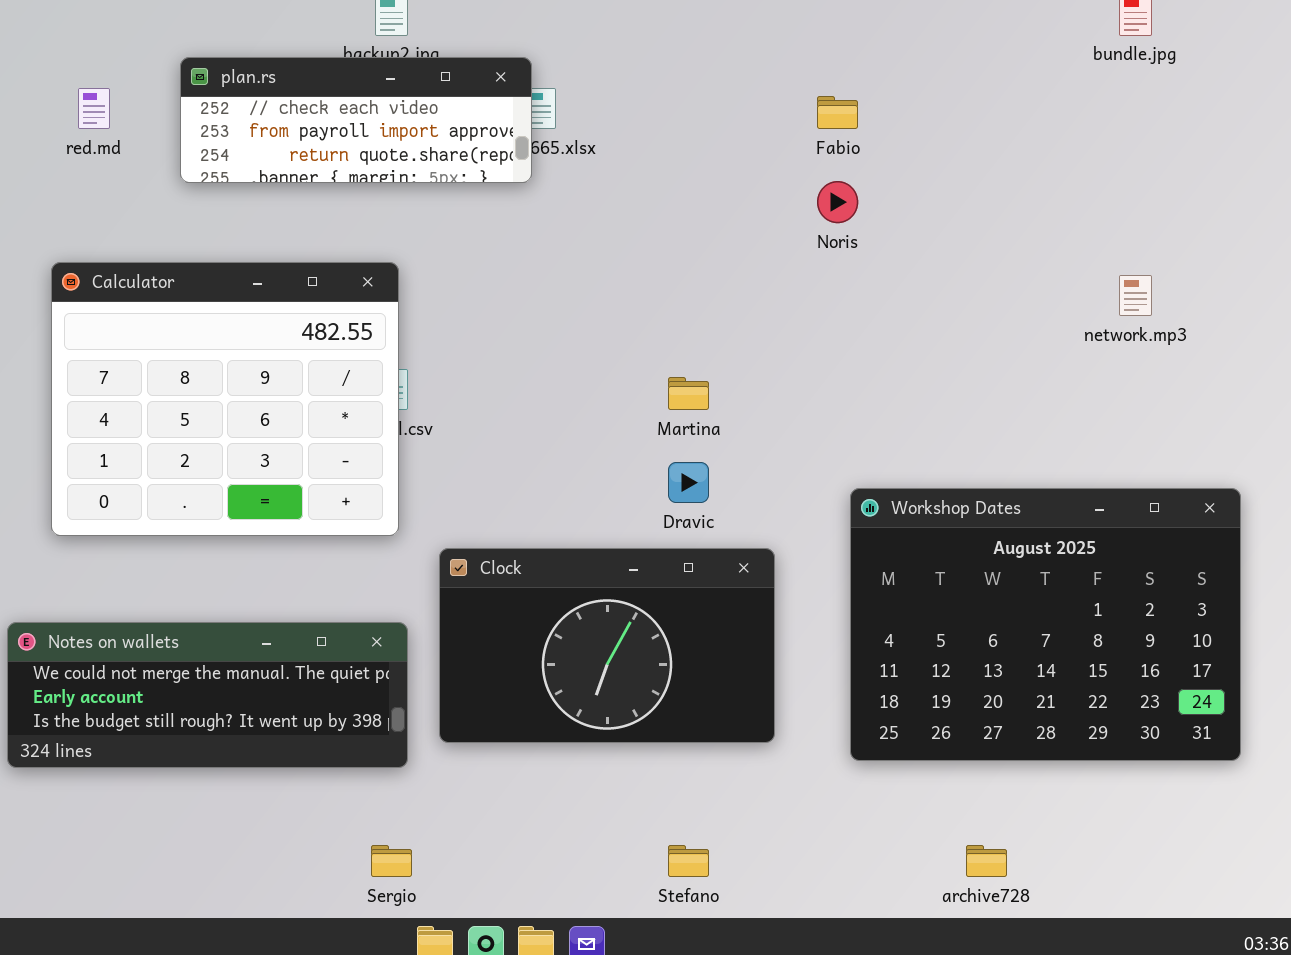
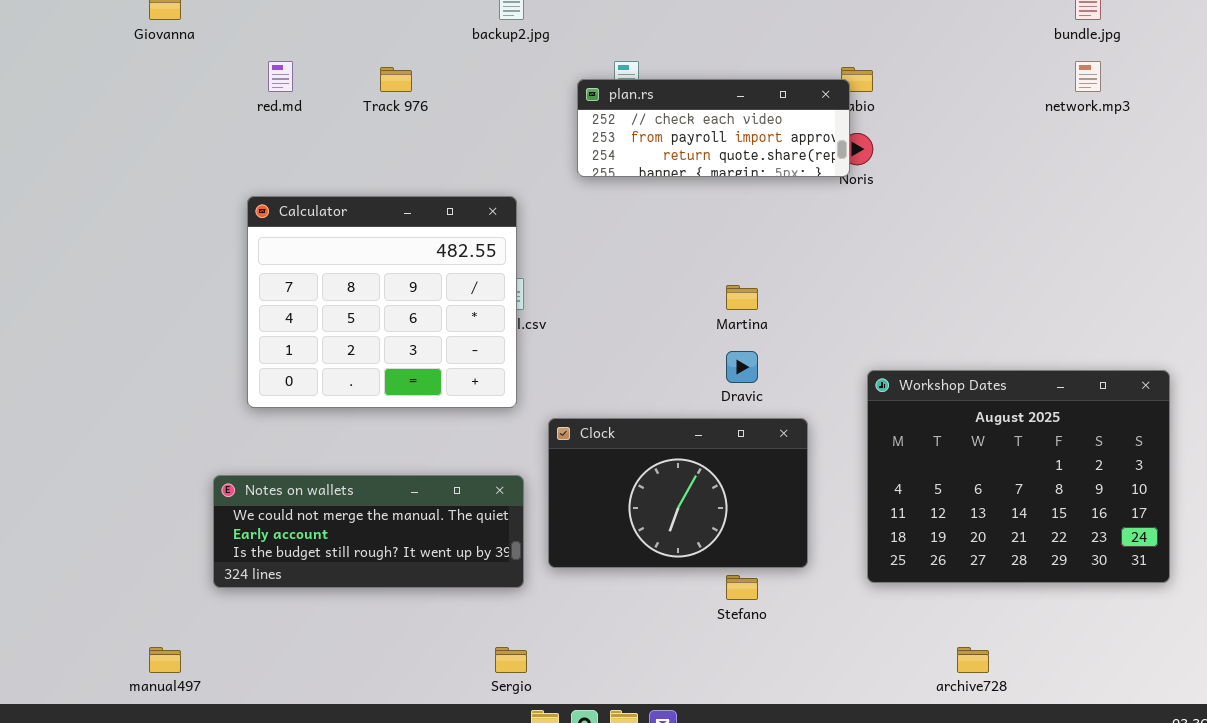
plan.rs: [180,57,532,183] -> [577,79,850,177], moved
network.mp3: [1119,275,1152,316] -> [1075,61,1101,92], moved
Stefano: [668,845,709,877] -> [726,575,758,600], moved

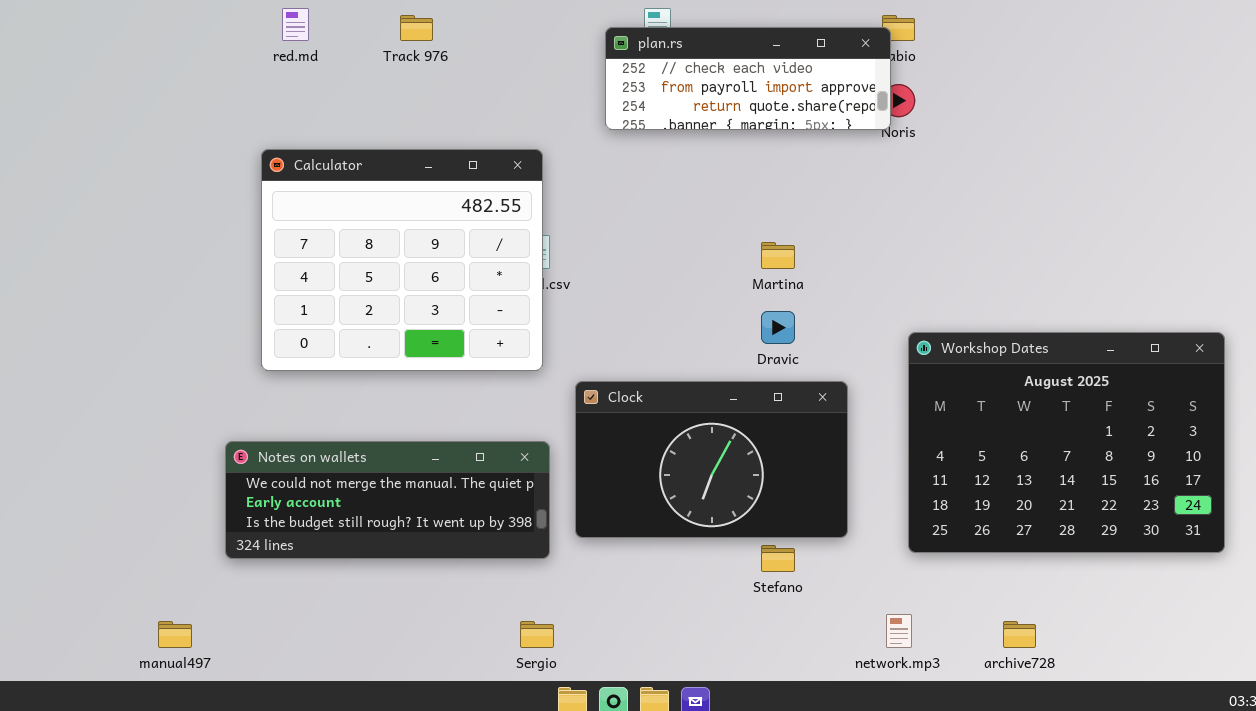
network.mp3: [1075,61,1101,92] -> [886,614,912,648], moved

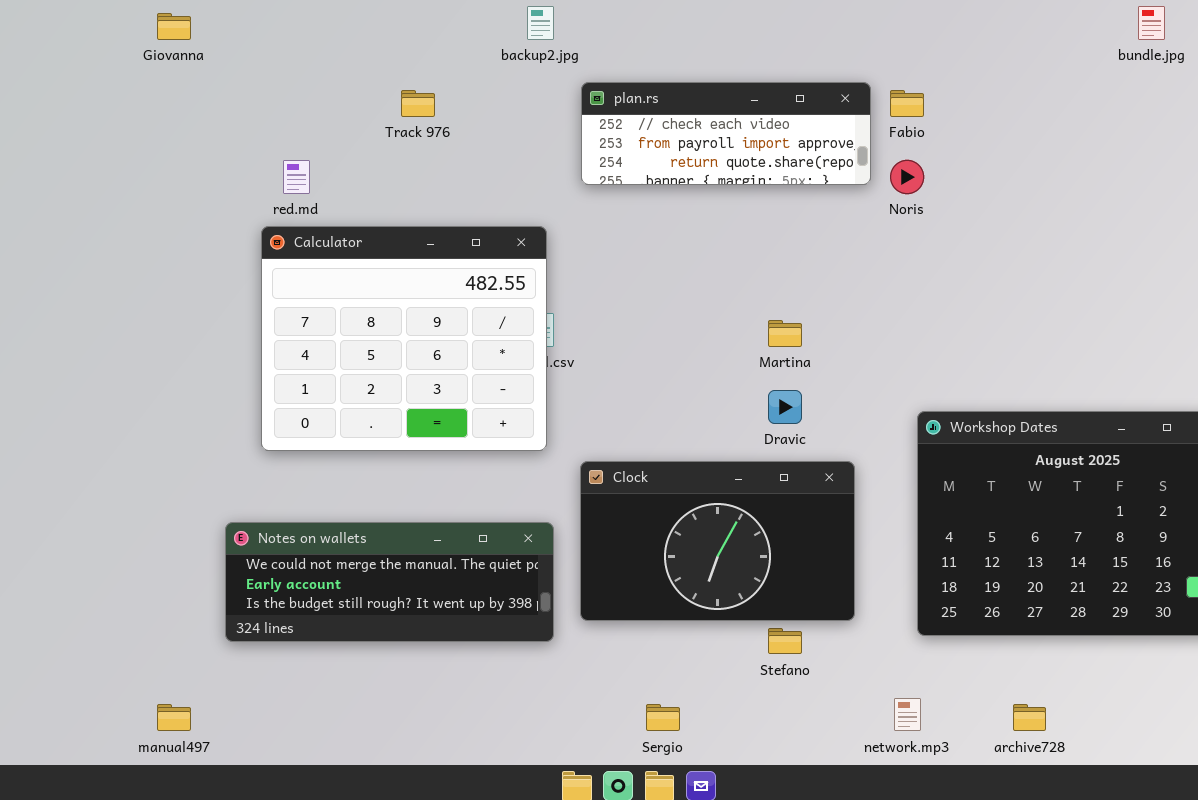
red.md: [282,8,309,41] -> [283,160,310,194], moved
plan.rs: [605,27,891,130] -> [581,82,871,185], moved
Sergio: [520,621,554,648] -> [646,704,680,731], moved

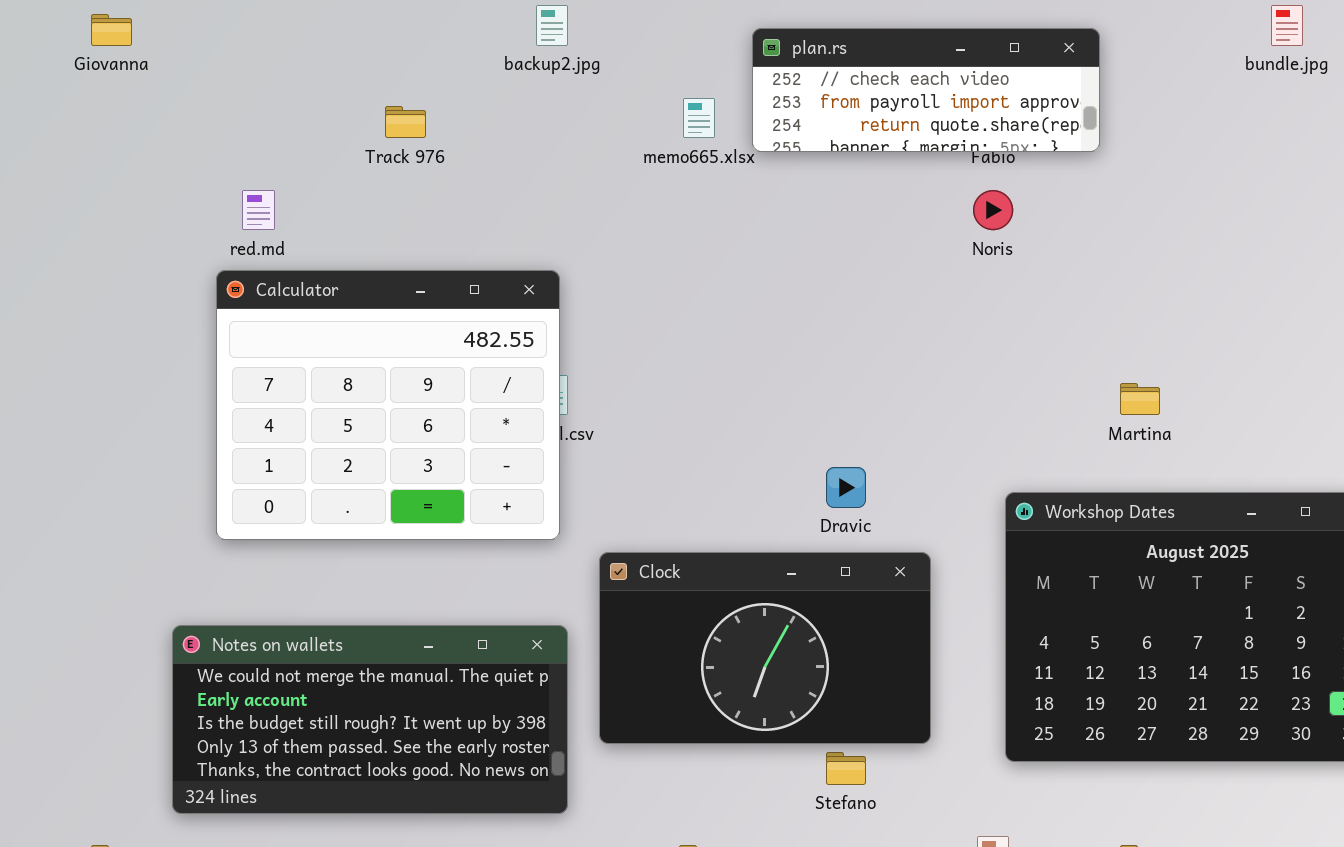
plan.rs: [581,82,871,185] -> [752,28,1100,152], moved
Martina: [768,320,802,347] -> [1120,383,1160,415], moved
Notes on wallets: [225,522,554,642] -> [172,625,568,814], resized

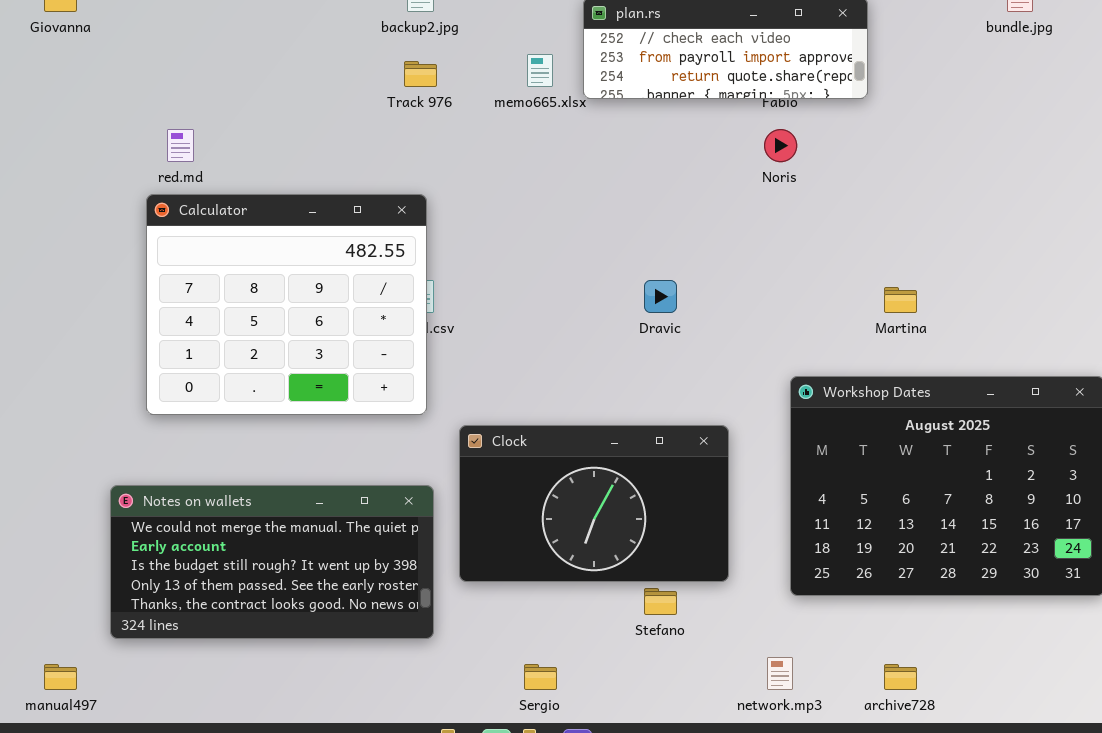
Track 976: [385,106,426,138] -> [404,61,437,87], moved
Dravic: [826,467,866,508] -> [644,280,677,313], moved

